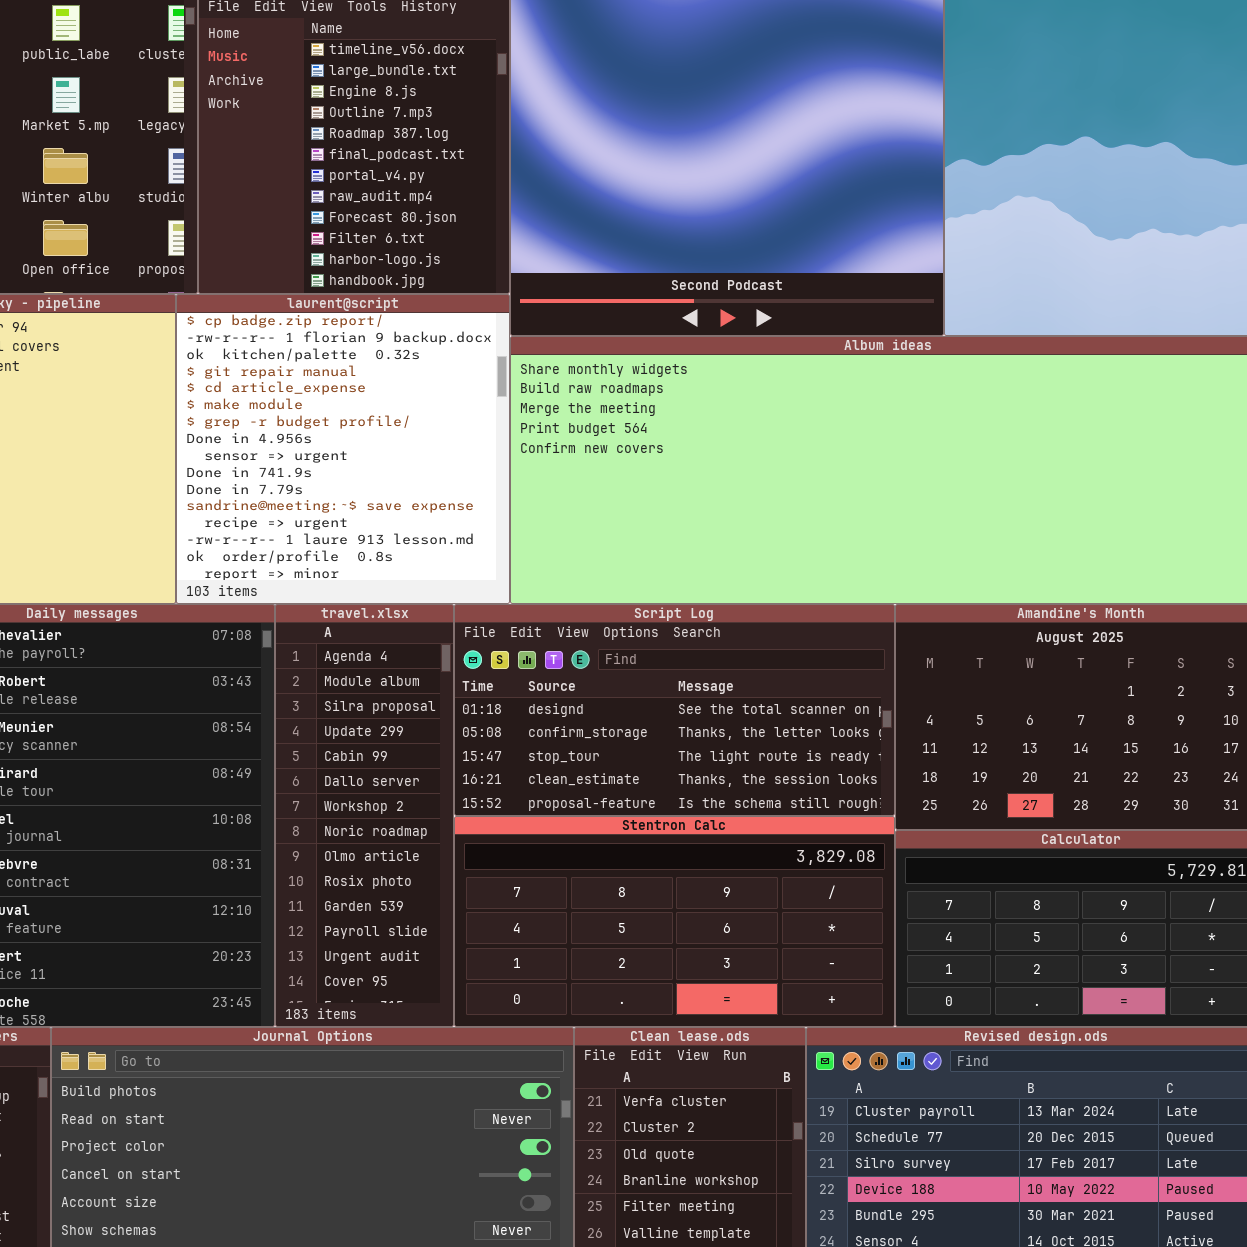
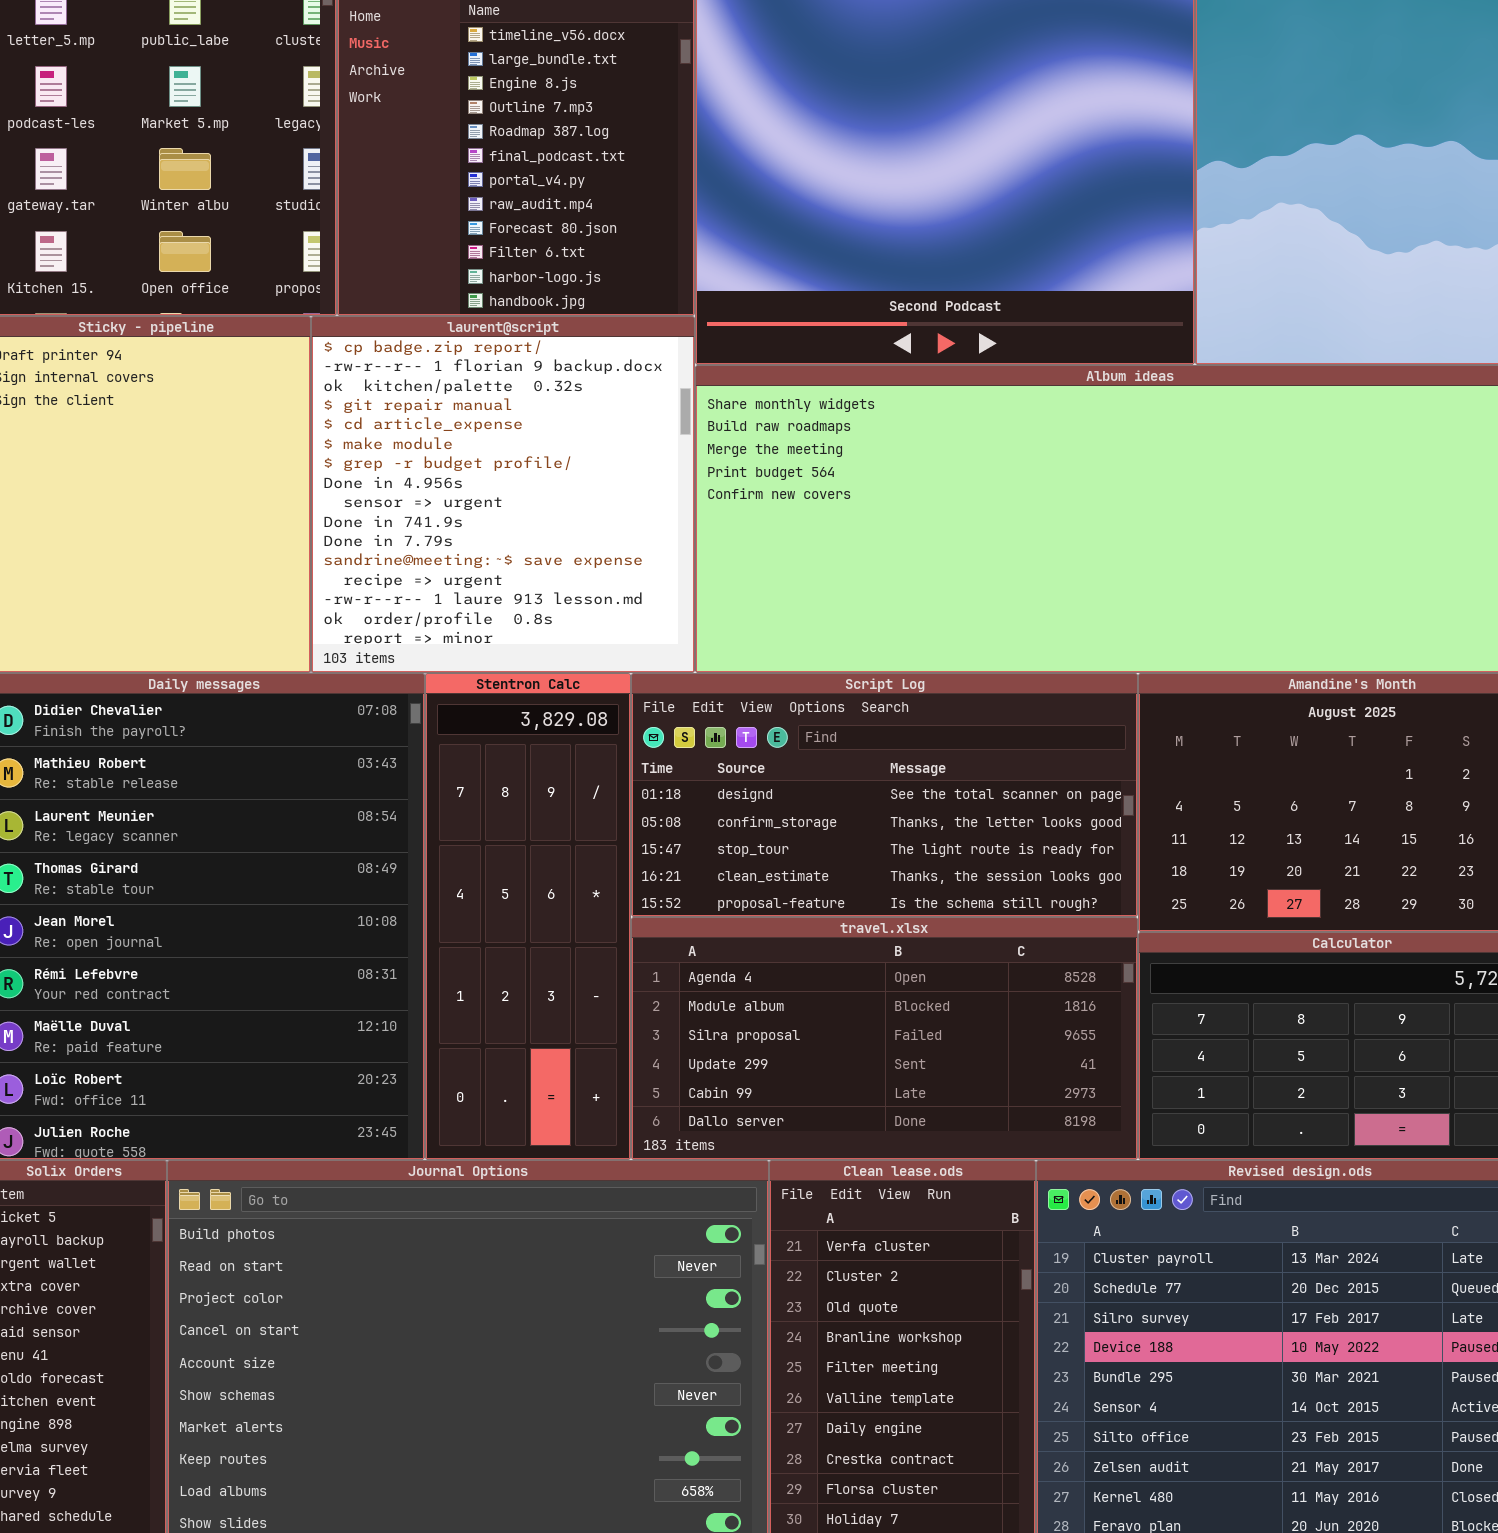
travel.xlsx: [275,604,454,1027] -> [631,917,1138,1160], moved, resized
Stentron Calc: [454,816,895,1027] -> [425,673,631,1160], moved, resized

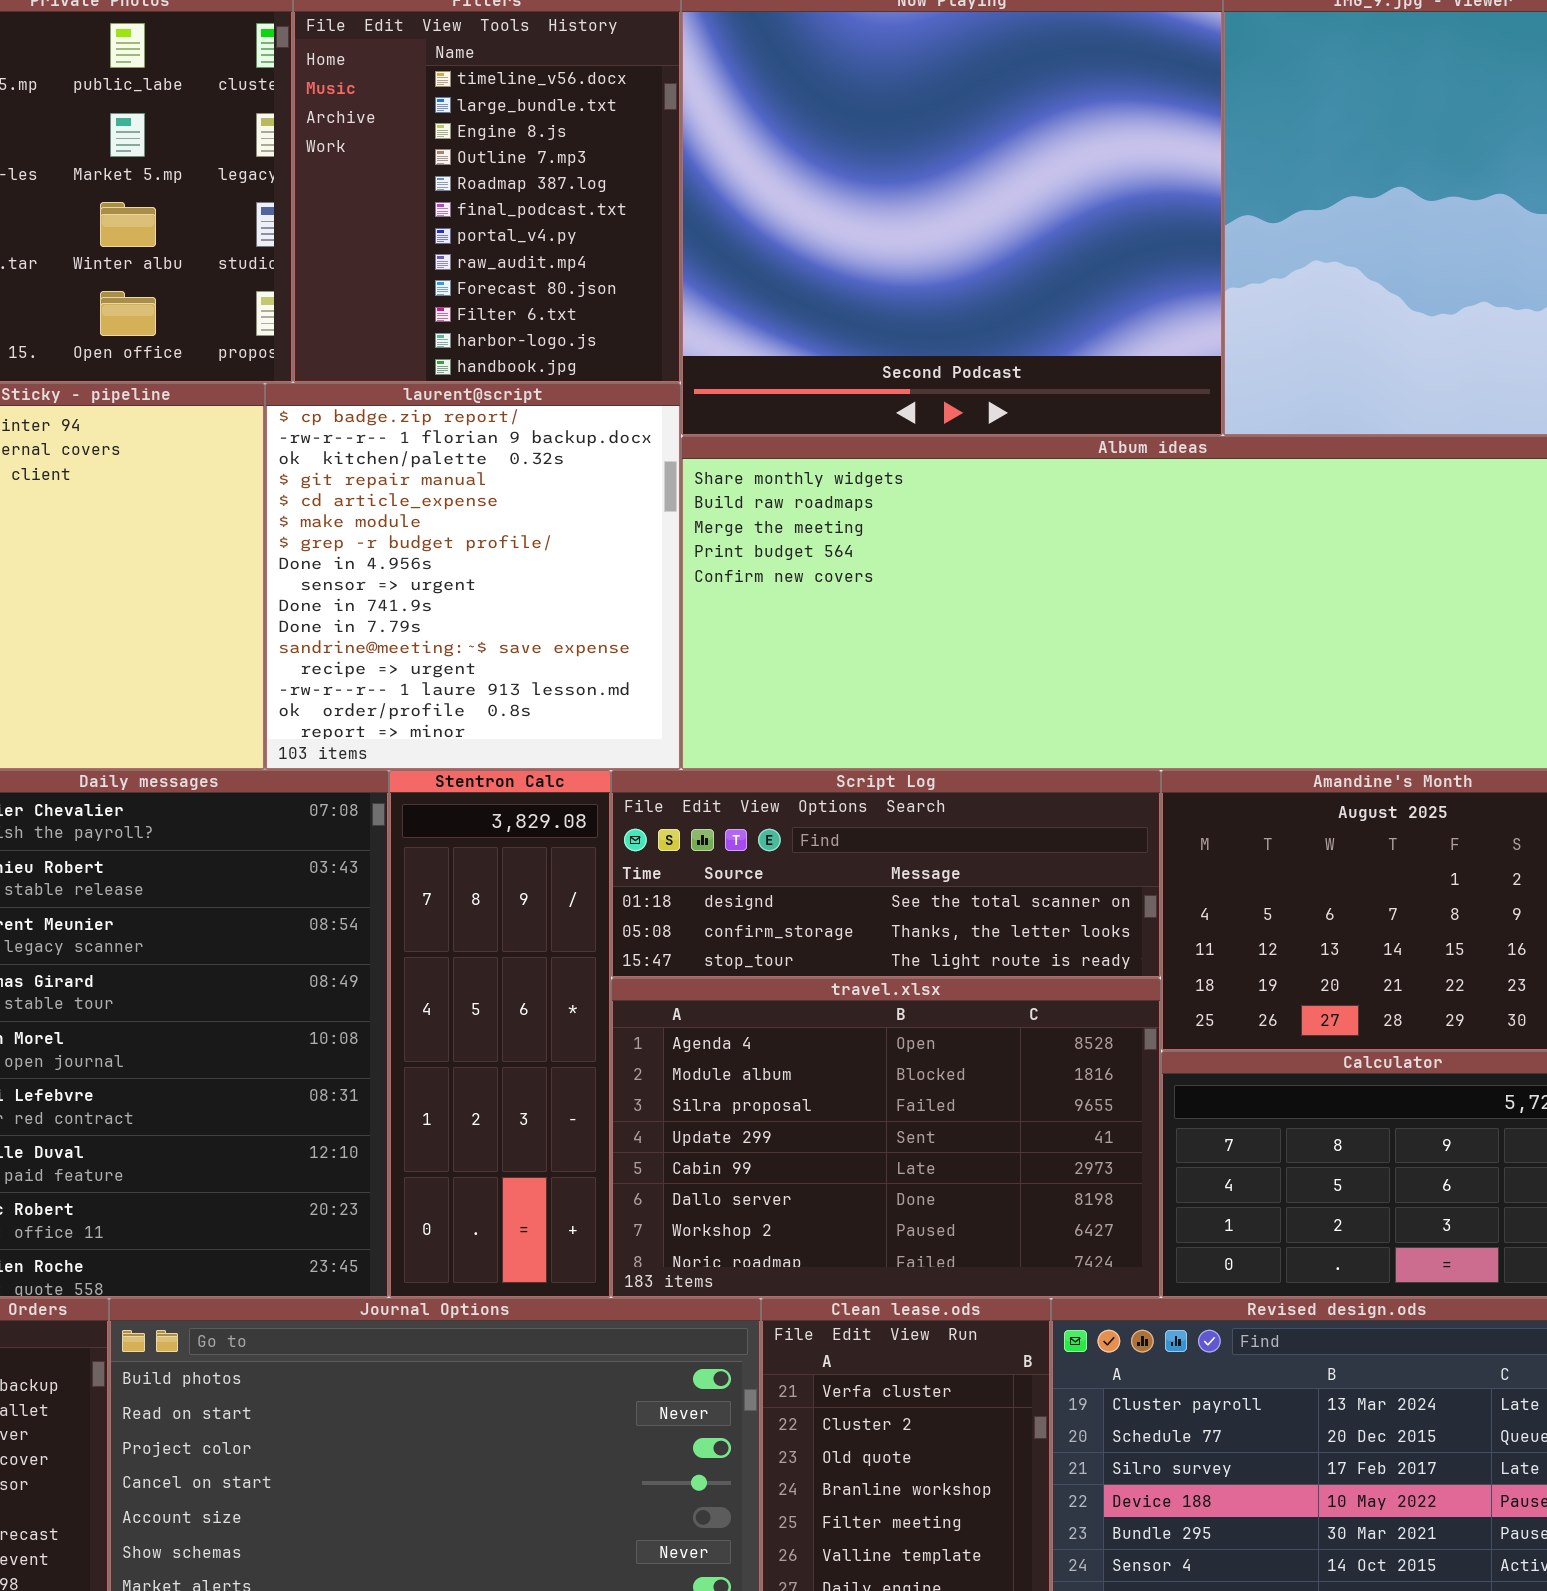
Script Log: [631,673,1138,917] -> [611,770,1161,978], resized
travel.xlsx: [631,917,1138,1160] -> [611,978,1161,1298], resized

